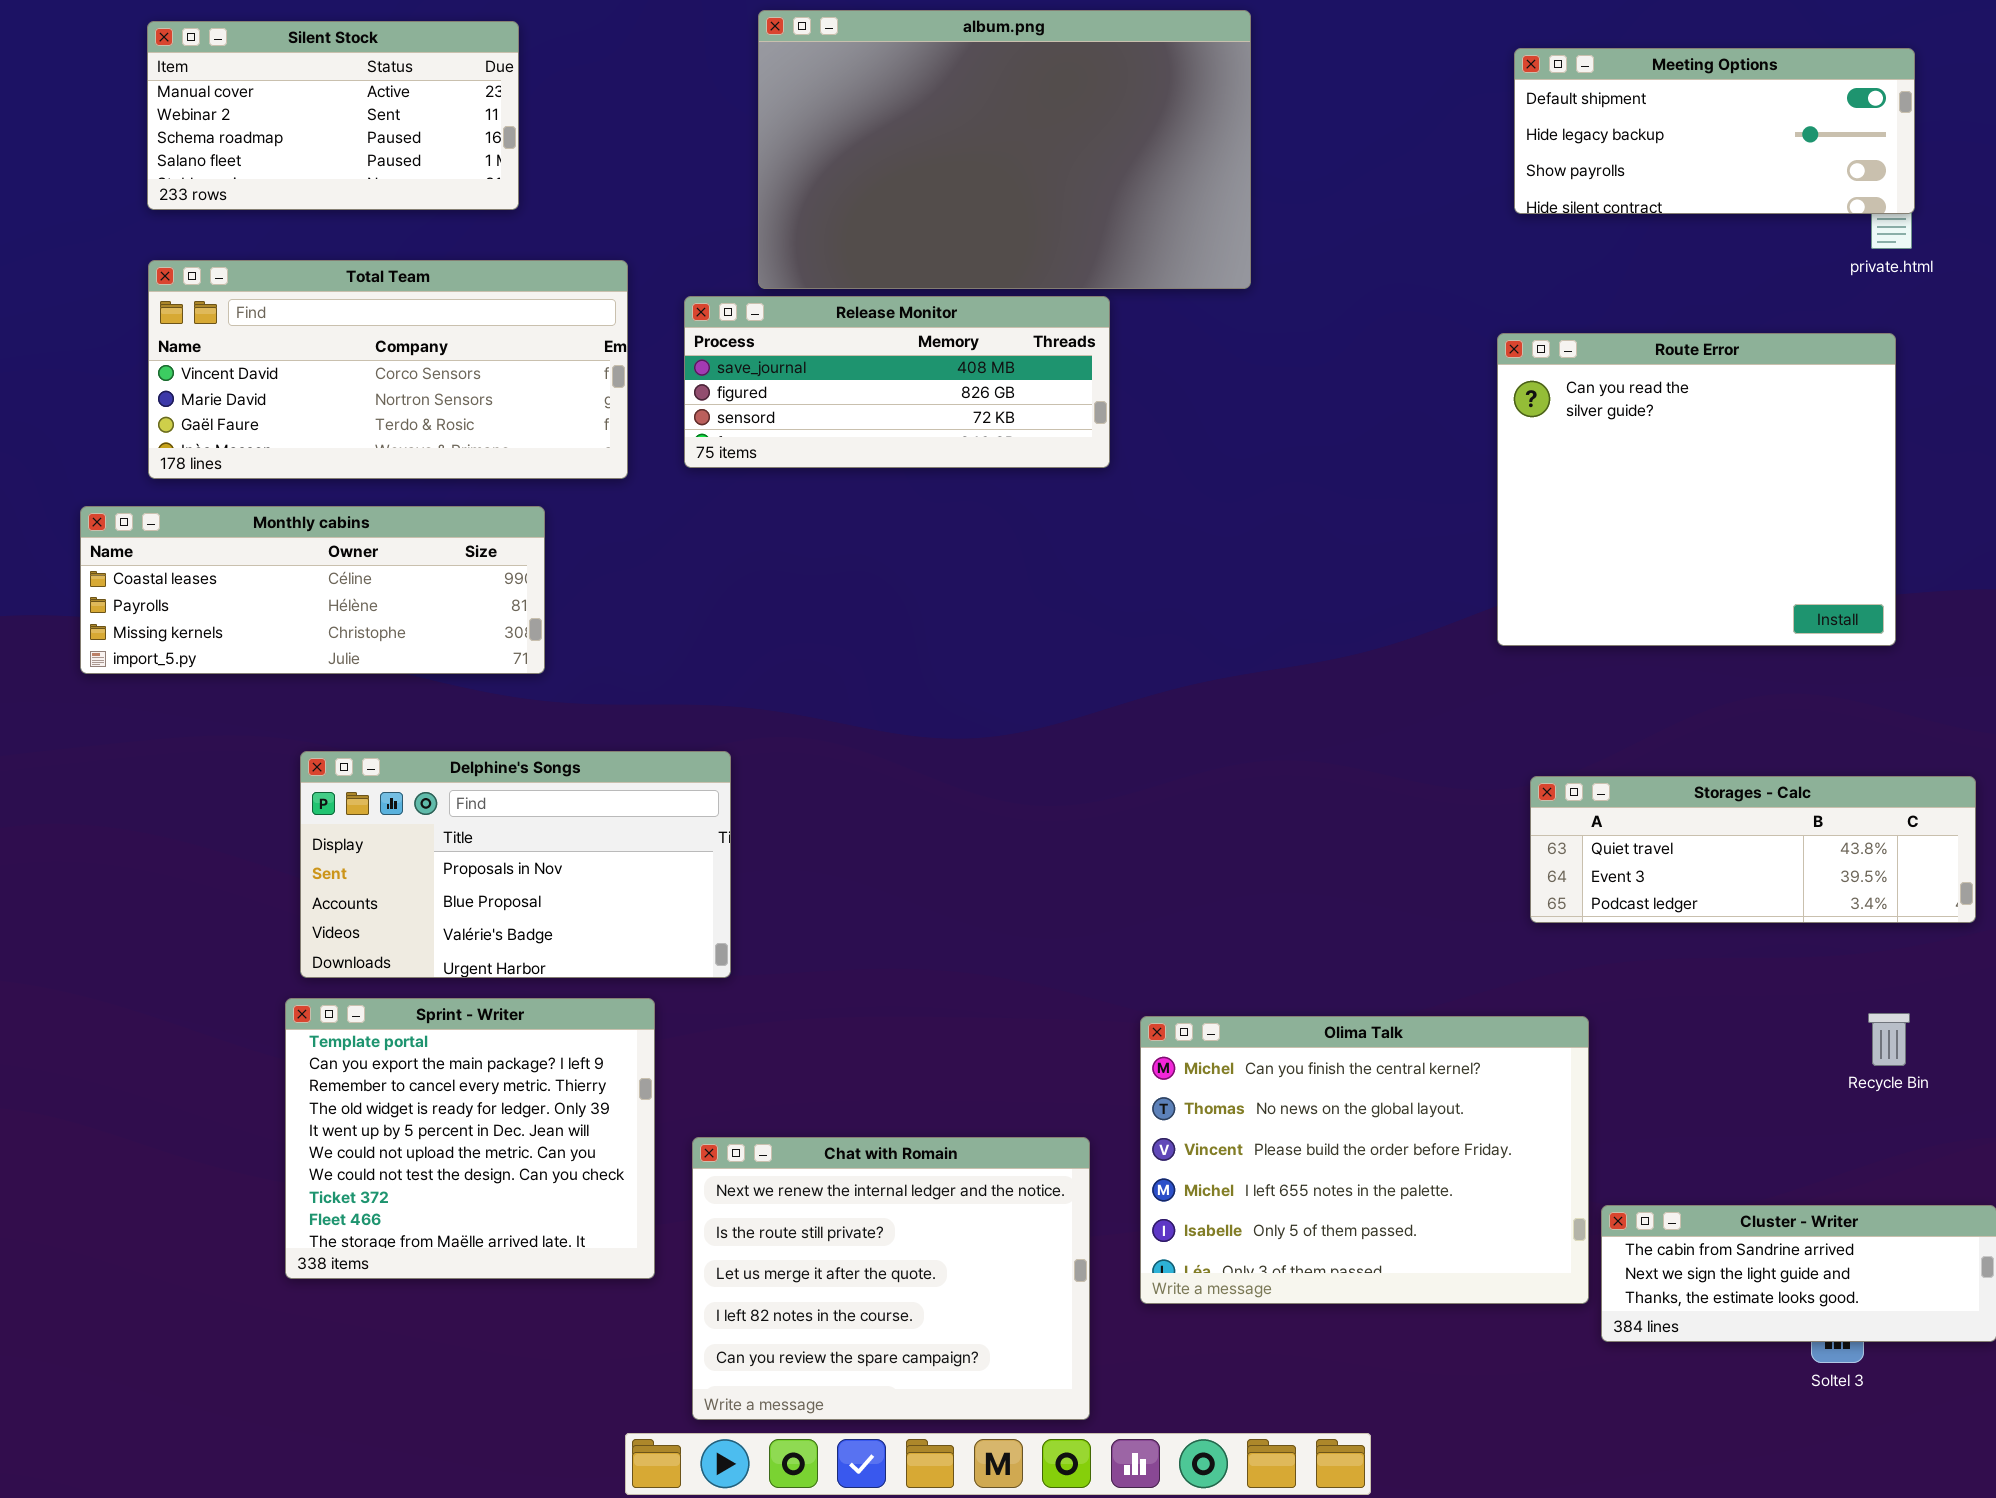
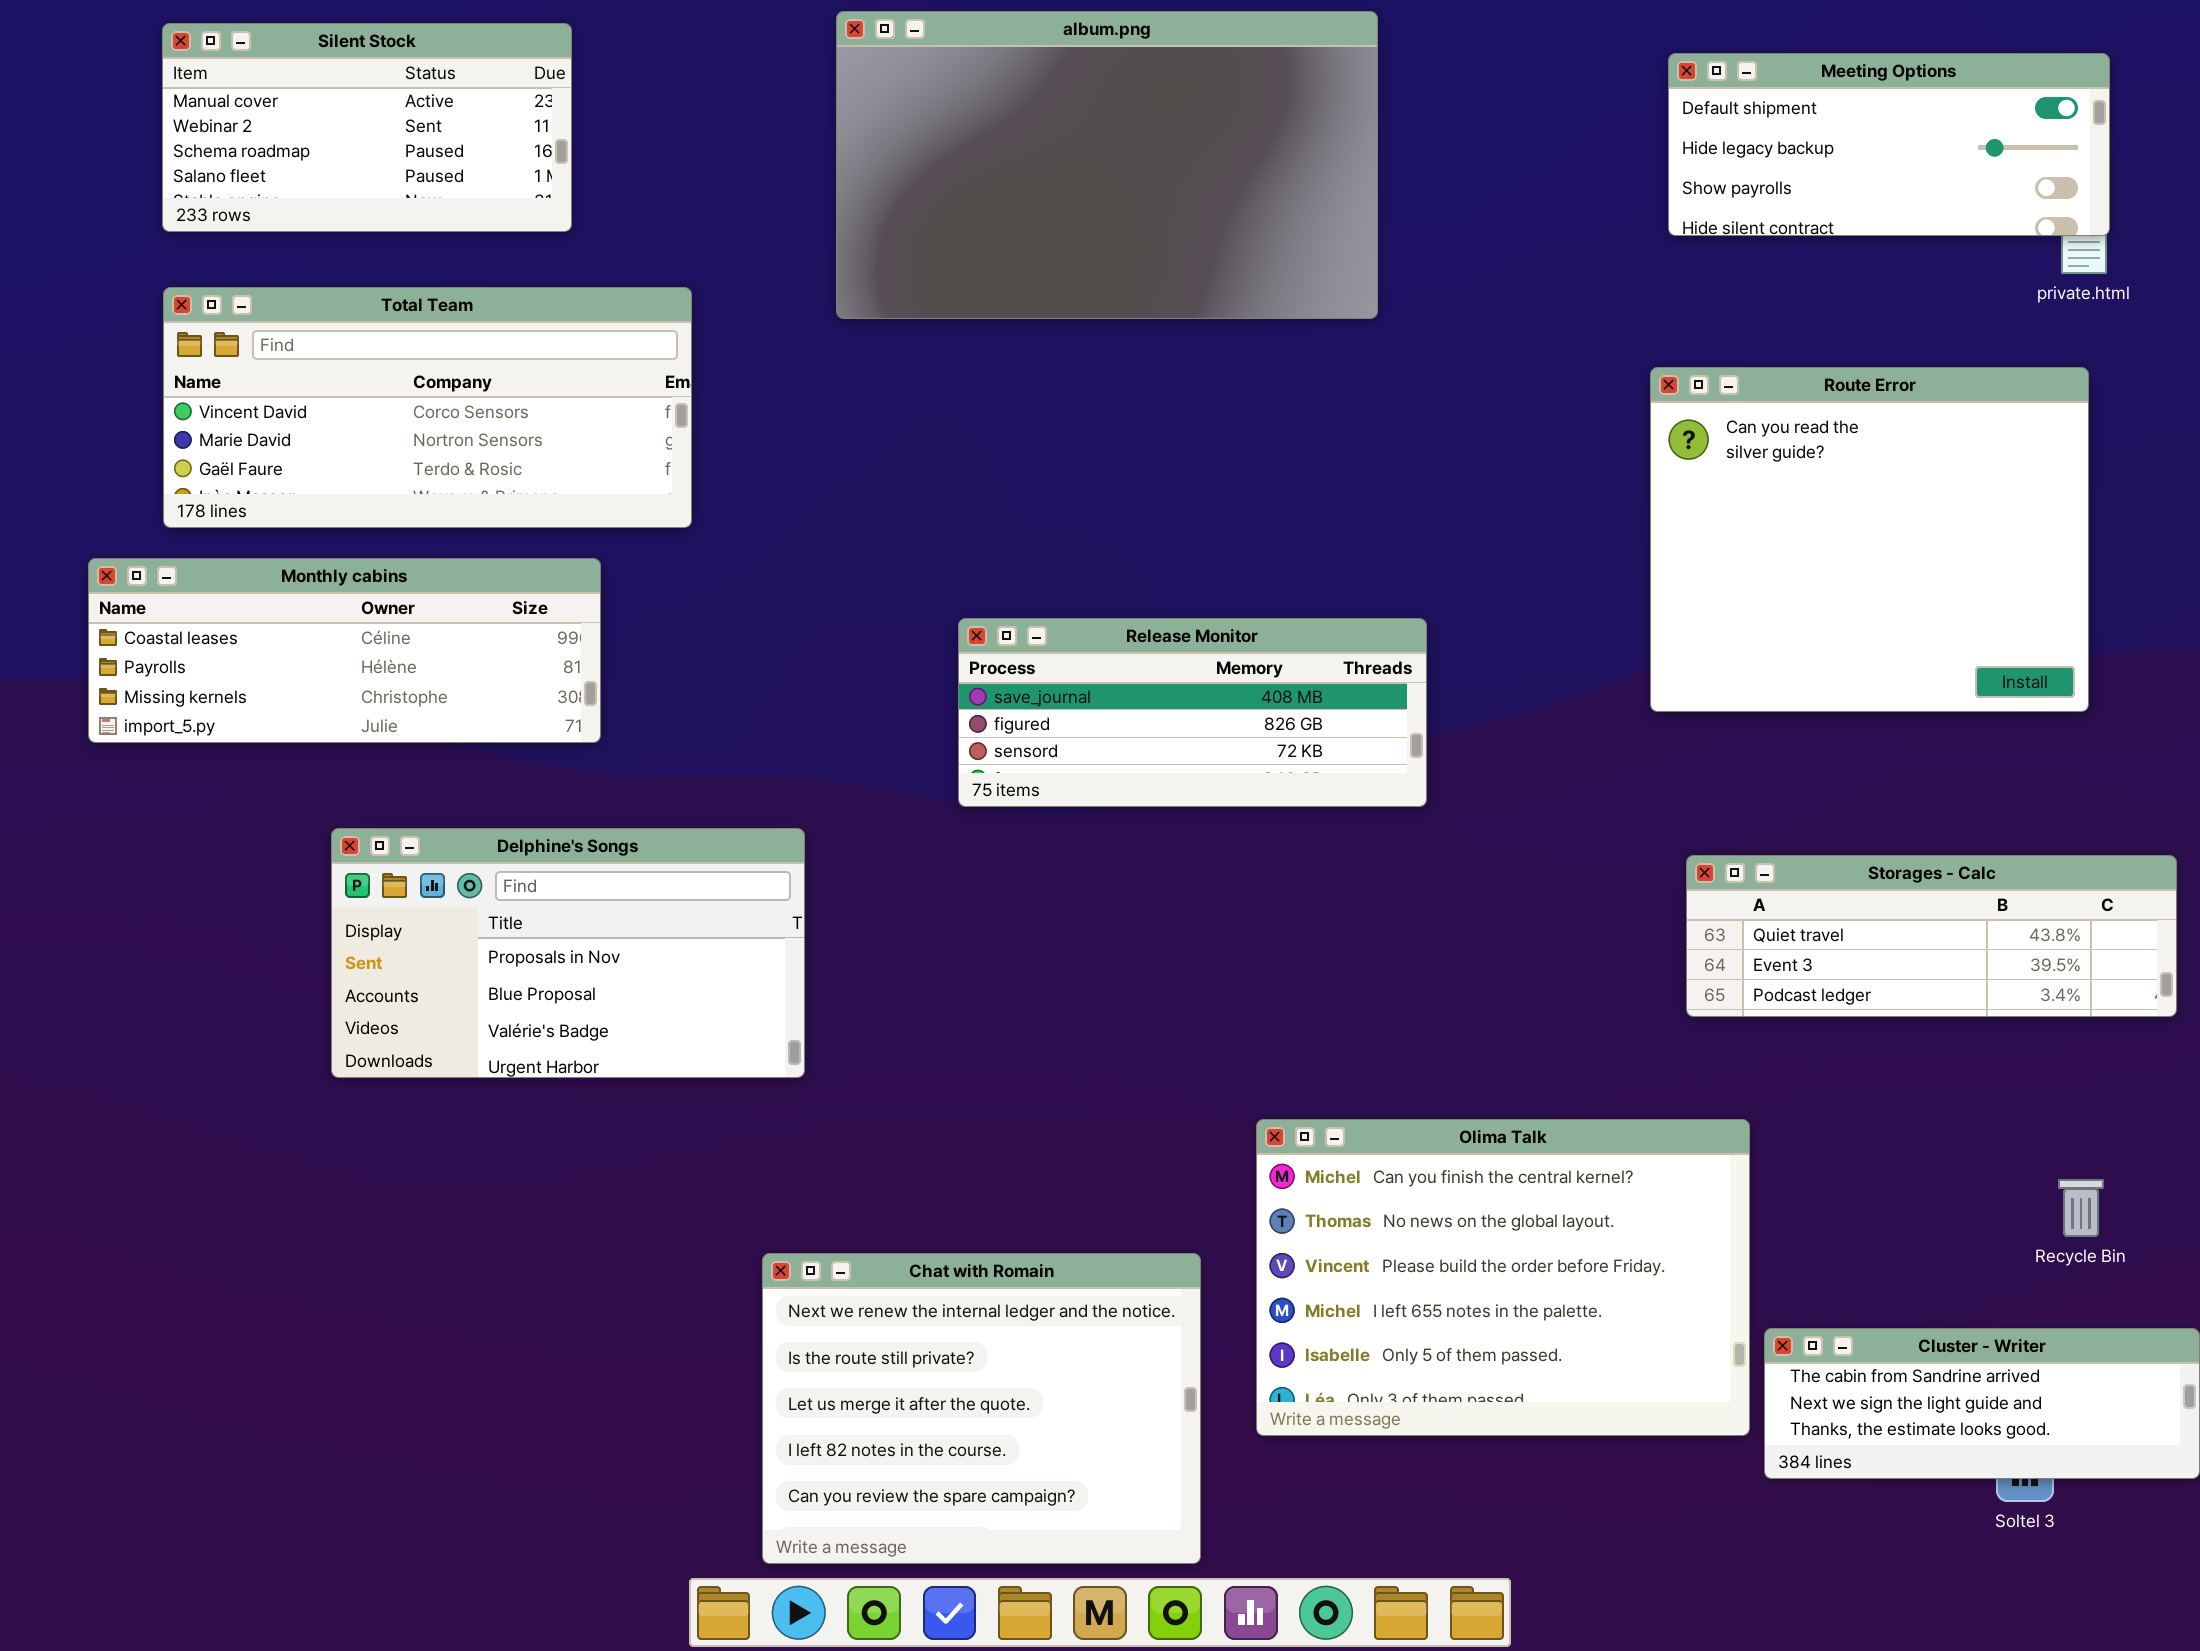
Release Monitor: [684,296,1110,468] -> [958,618,1427,807], moved
Sprint - Writer: [285,998,655,1279] -> none, closed
Recycle Bin: [1868,1013,1910,1066] -> [2058,1179,2104,1237], moved

